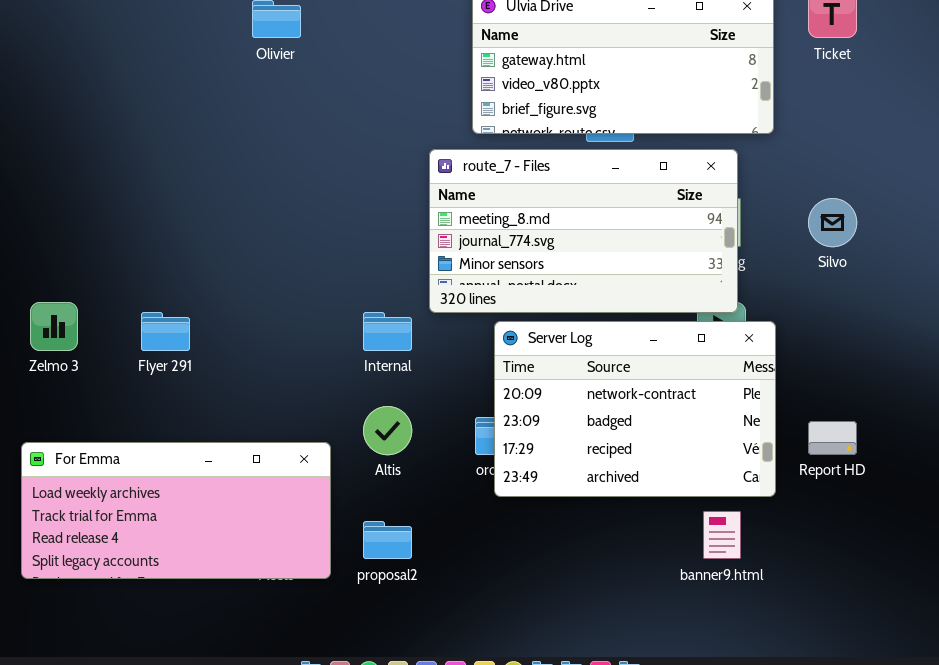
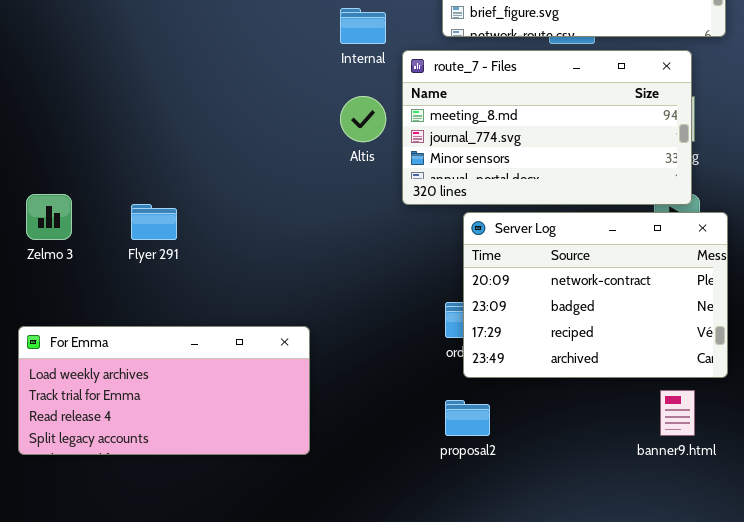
Internal: [363,312,412,351] -> [340,8,386,44], moved
Altis: [363,406,412,455] -> [340,96,386,142], moved
proposal2: [363,521,412,559] -> [445,400,490,436], moved

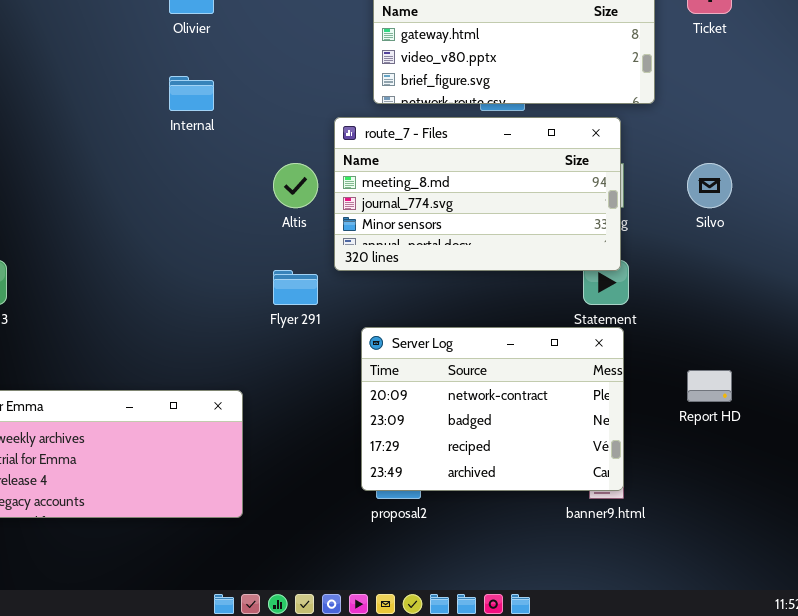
Internal: [340,8,386,44] -> [169,76,214,111], moved
Flyer 291: [131,204,177,240] -> [273,270,318,305], moved
Server Log: [463,212,728,378] -> [361,327,624,491], moved

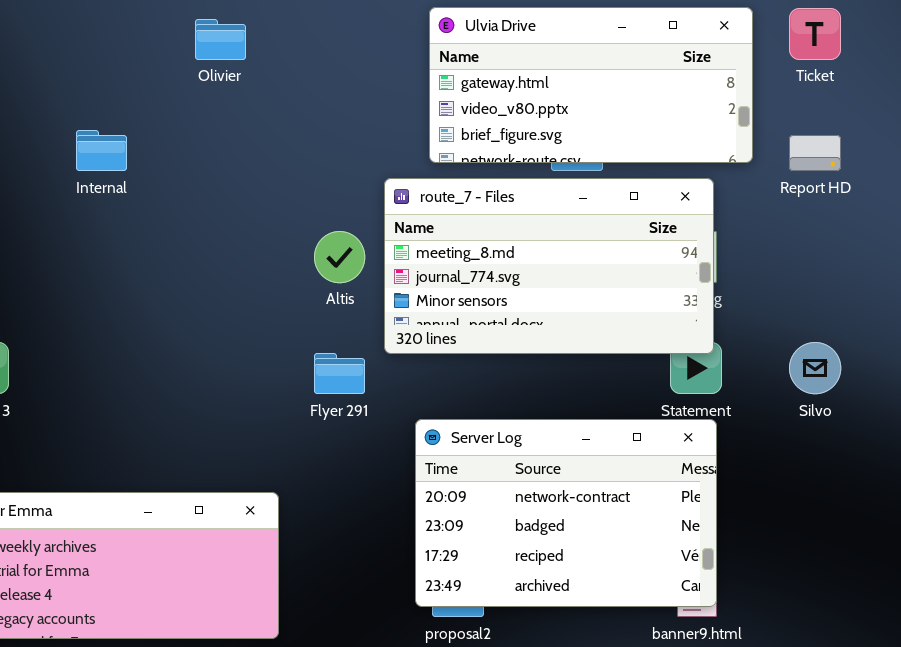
Internal: [169,76,214,111] -> [76,130,127,171], moved
Silvo: [687,163,732,208] -> [789,342,841,394], moved
Report HD: [687,370,732,402] -> [789,135,841,171], moved

